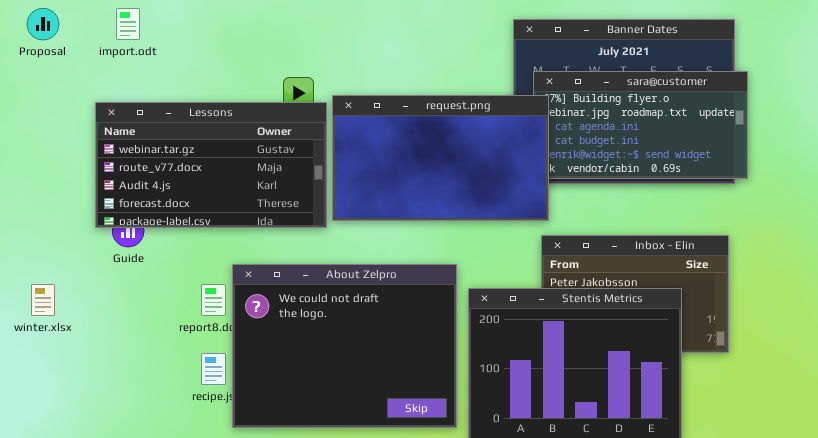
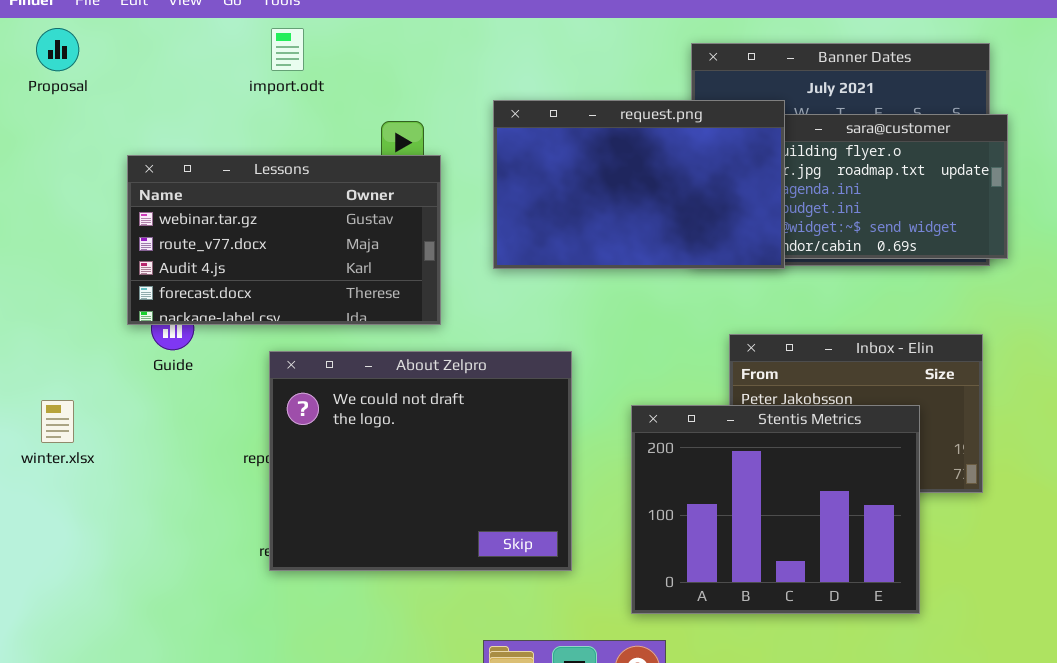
import.odt: [116,8,140,40] -> [271,28,304,71], moved
request.png: [332,95,549,221] -> [493,100,785,269], moved
About Zelpro: [232,264,457,428] -> [269,351,572,571], moved

